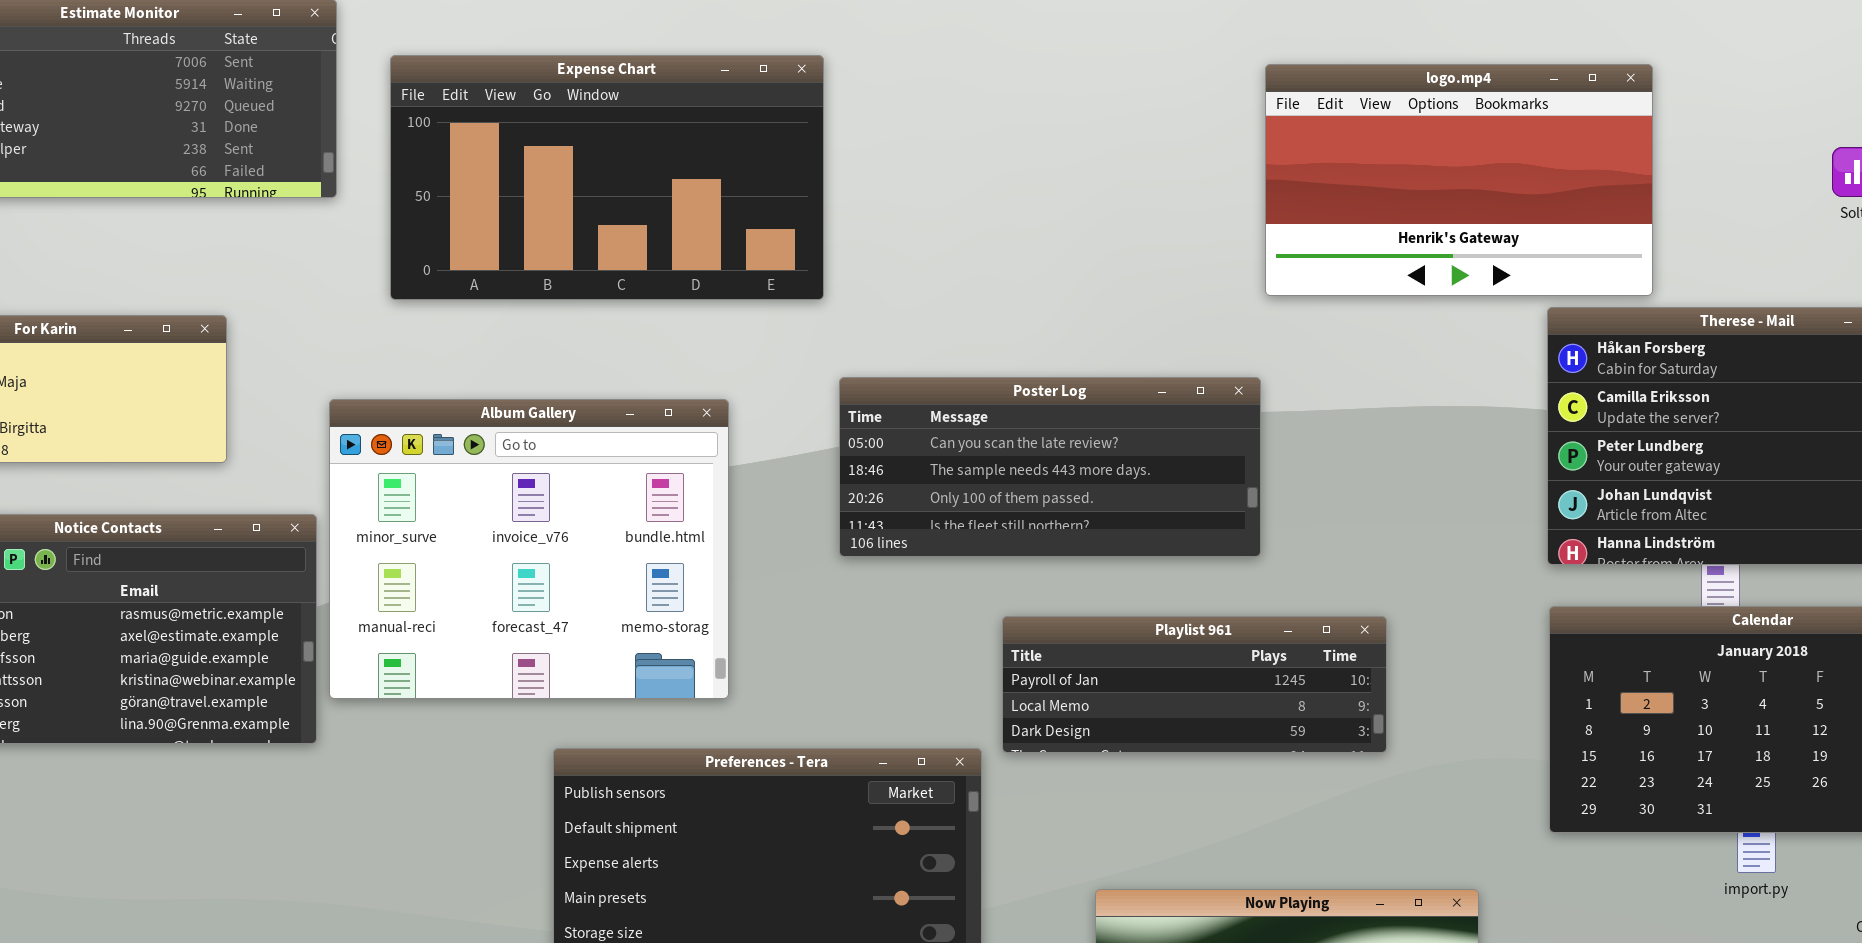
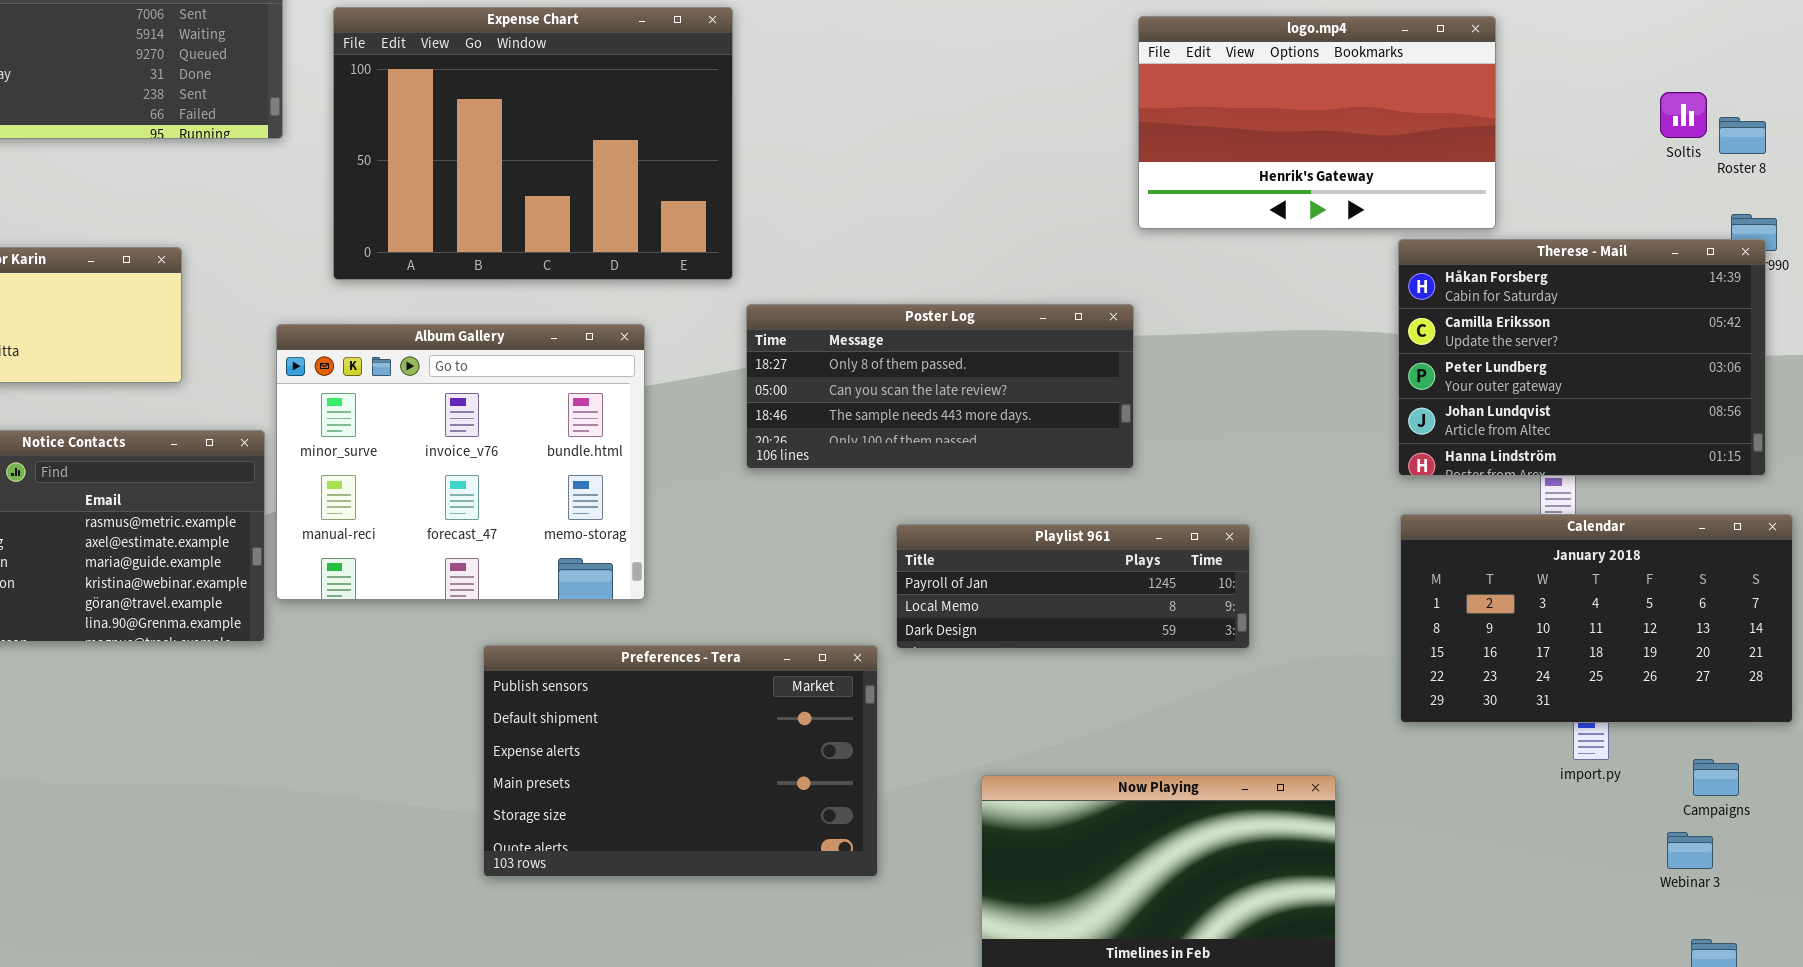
Expense Chart: [390,55,824,300] -> [333,7,733,280], resized
Poster Log: [839,377,1261,557] -> [746,304,1134,469], scrolled up 1 row

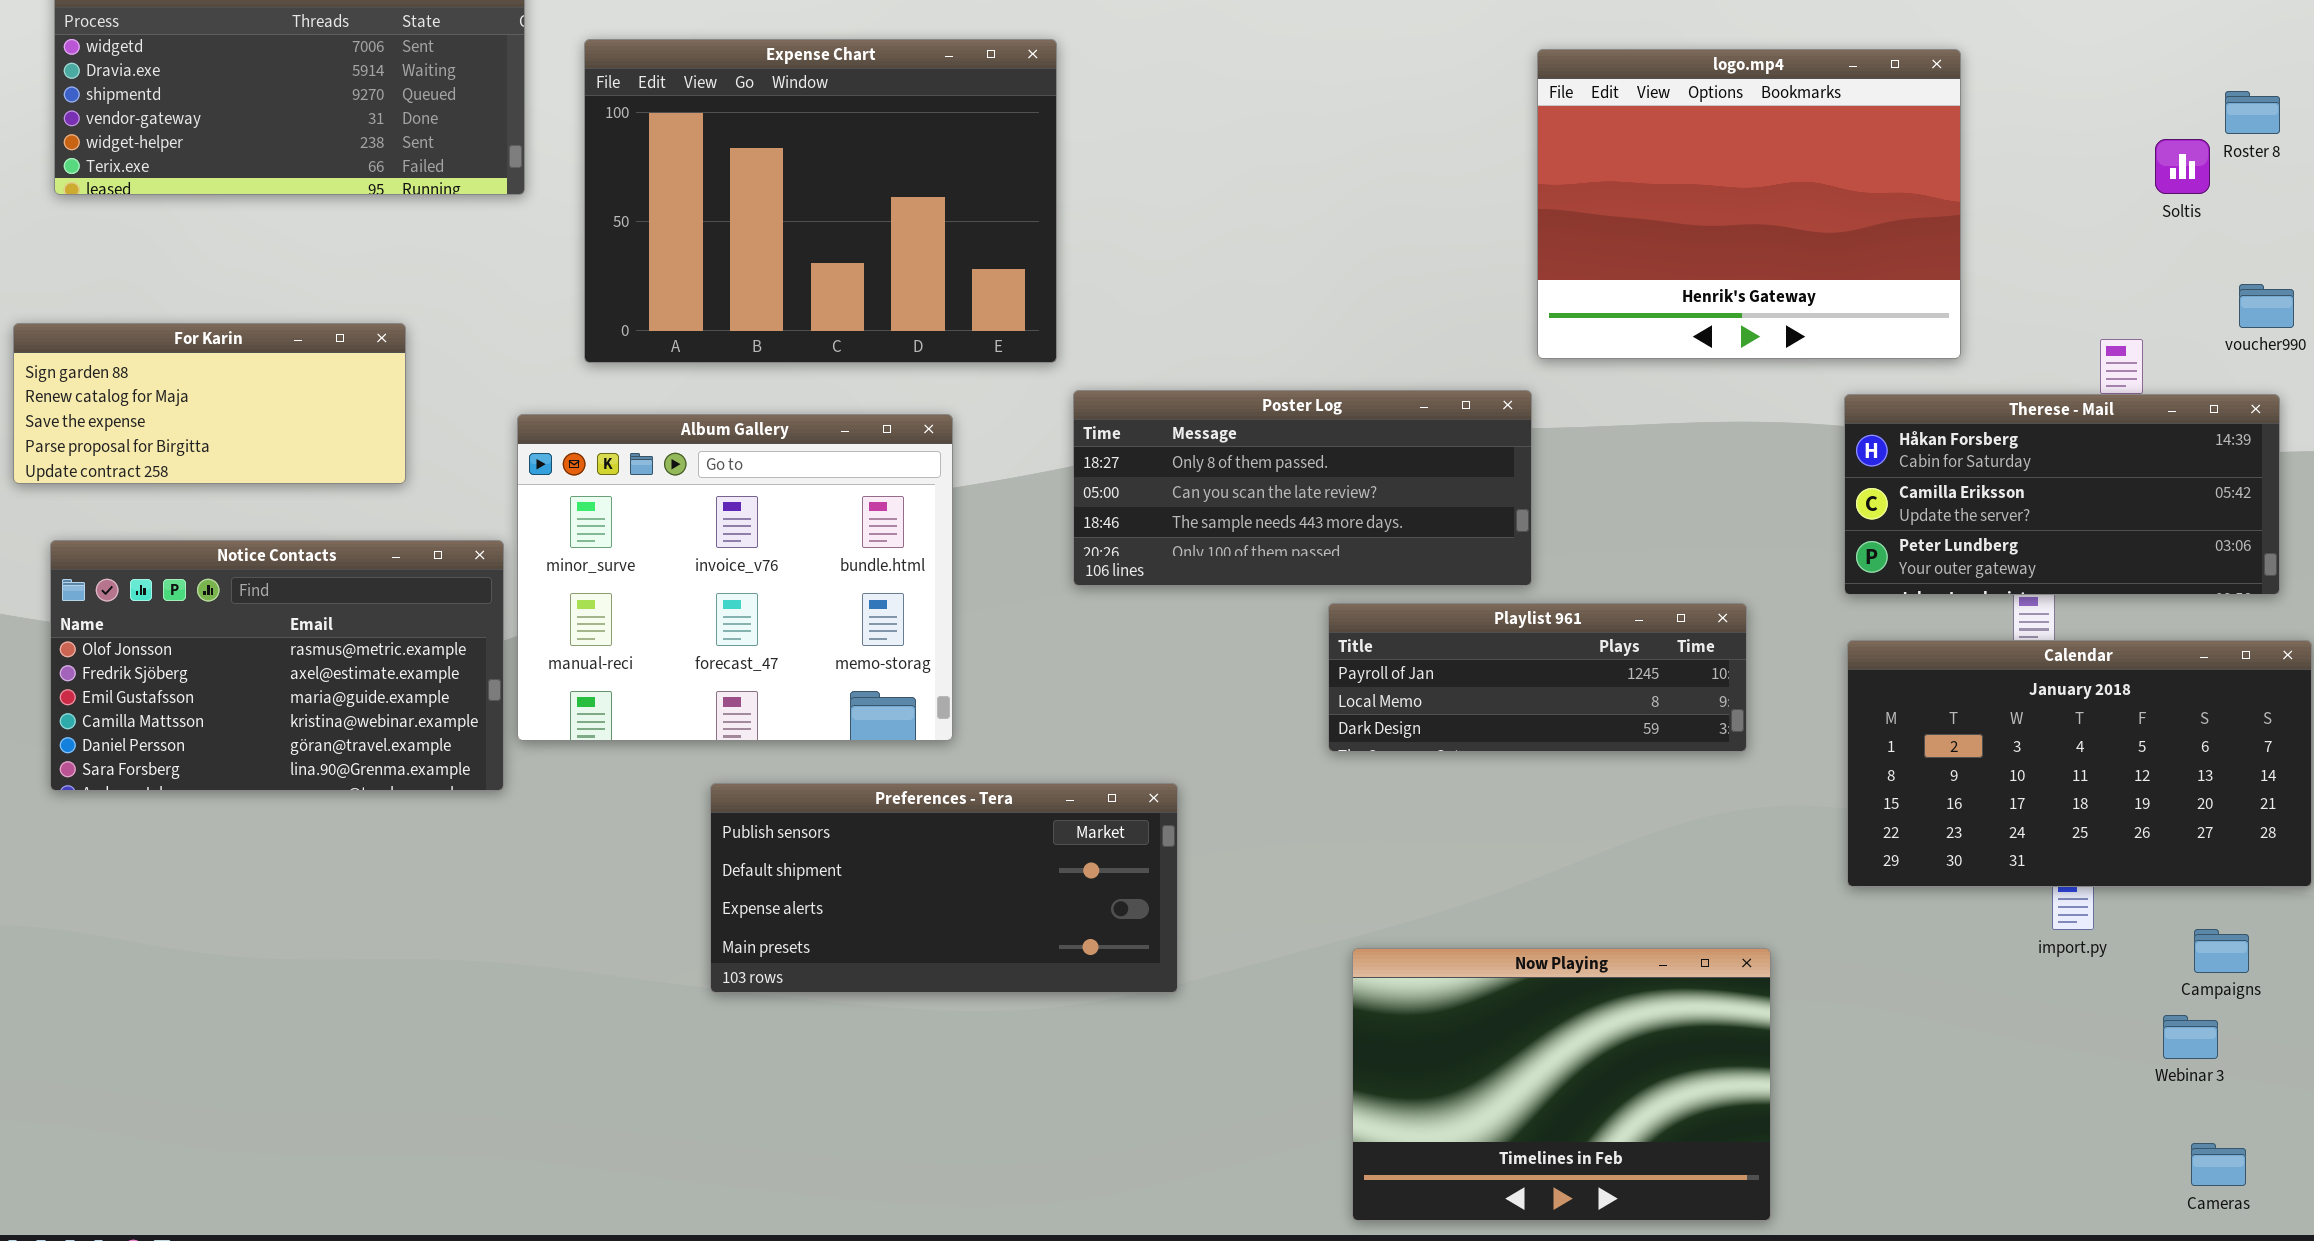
logo.mp4: [1138,16,1496,229] -> [1537,49,1961,359], resized
Roster 8: [1719,117,1766,154] -> [2225,91,2280,134], moved
Therese - Mail: [1398,239,1766,476] -> [1844,394,2280,595], resized
Playlist 961: [896,524,1250,649] -> [1328,603,1747,752], moved
Preferences - Tera: [483,645,878,877] -> [710,783,1178,993], moved, resized

